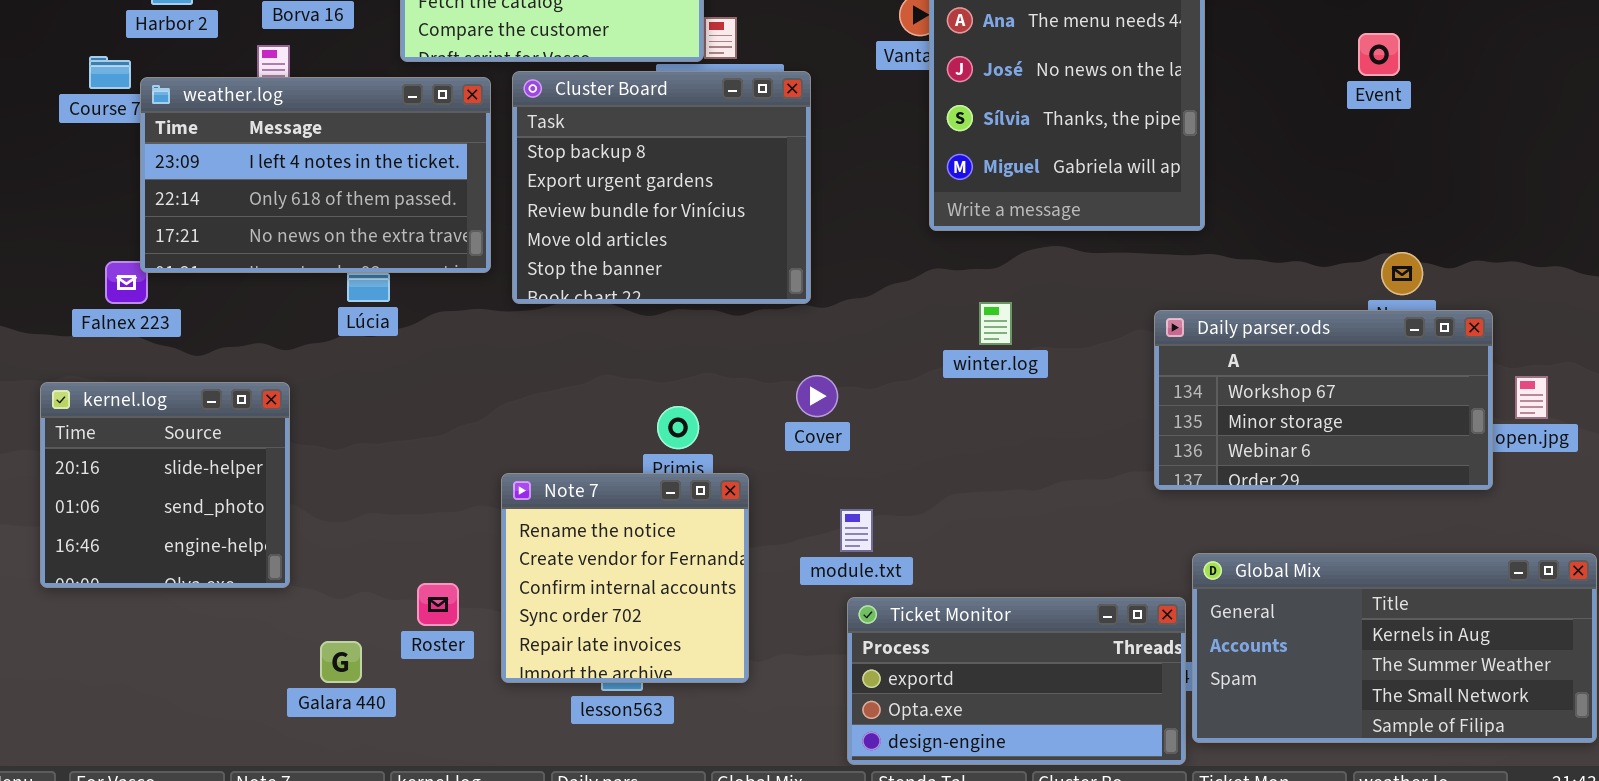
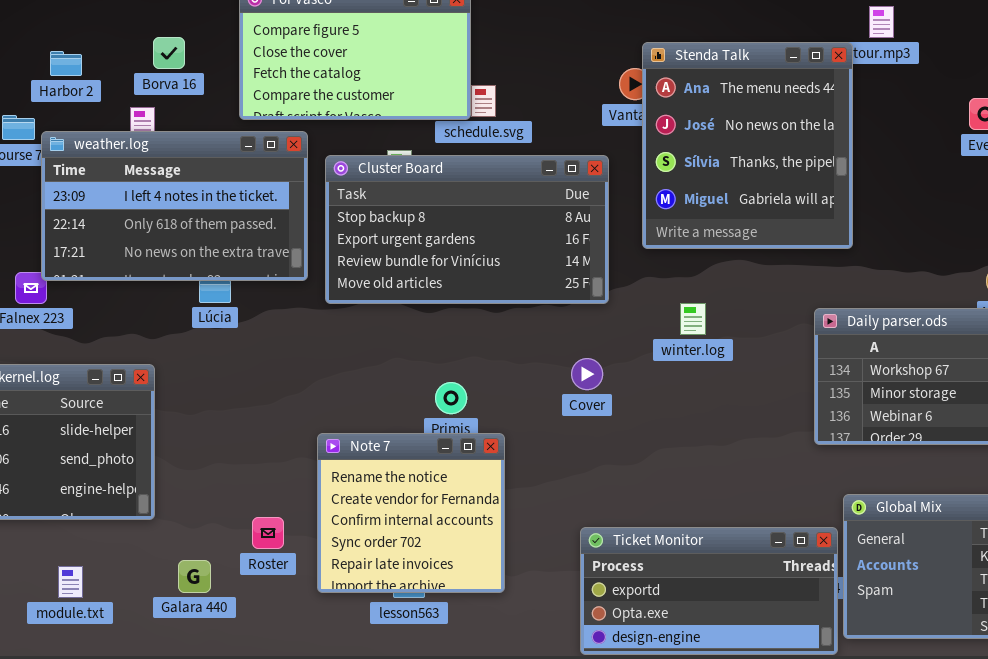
Cluster Board: [512,71,811,304] -> [325,155,609,304], resized
Cover: [796,375,838,417] -> [571,358,603,390], moved
module.txt: [840,509,873,552] -> [58,566,83,598], moved

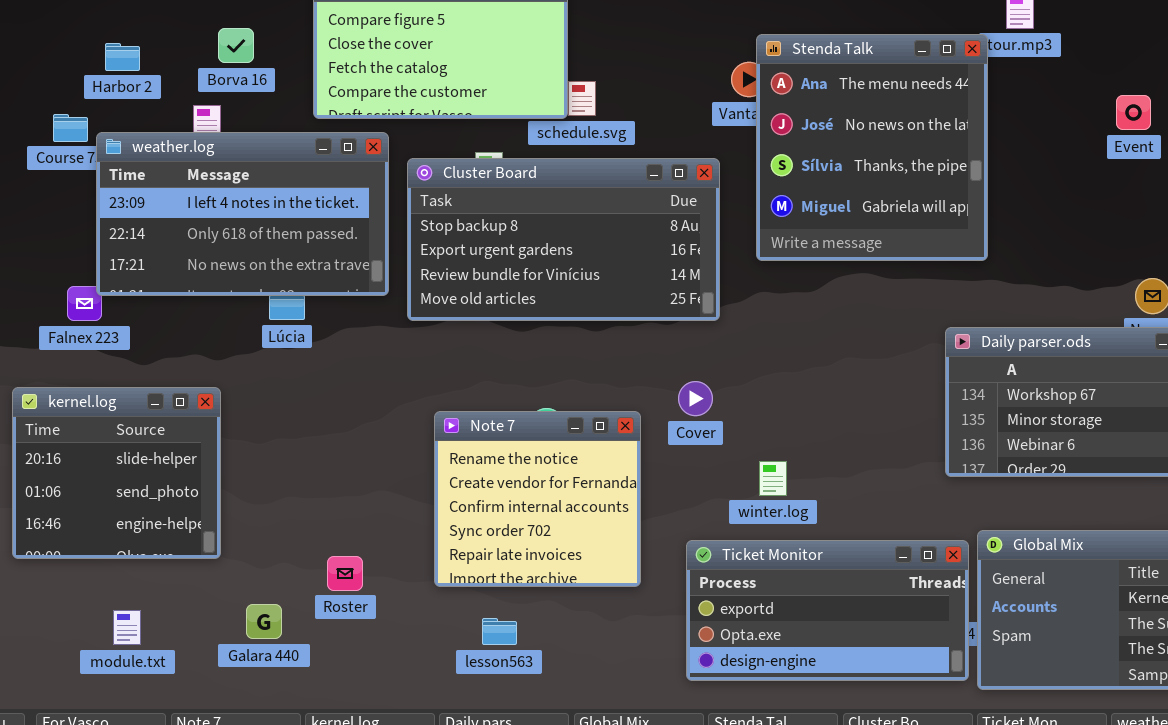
winter.log: [680,303,706,335] -> [759,461,787,496], moved
Note 7: [317,433,505,593] -> [434,411,641,587], moved
Ticket Monitor: [580,527,838,655] -> [686,540,969,681], moved

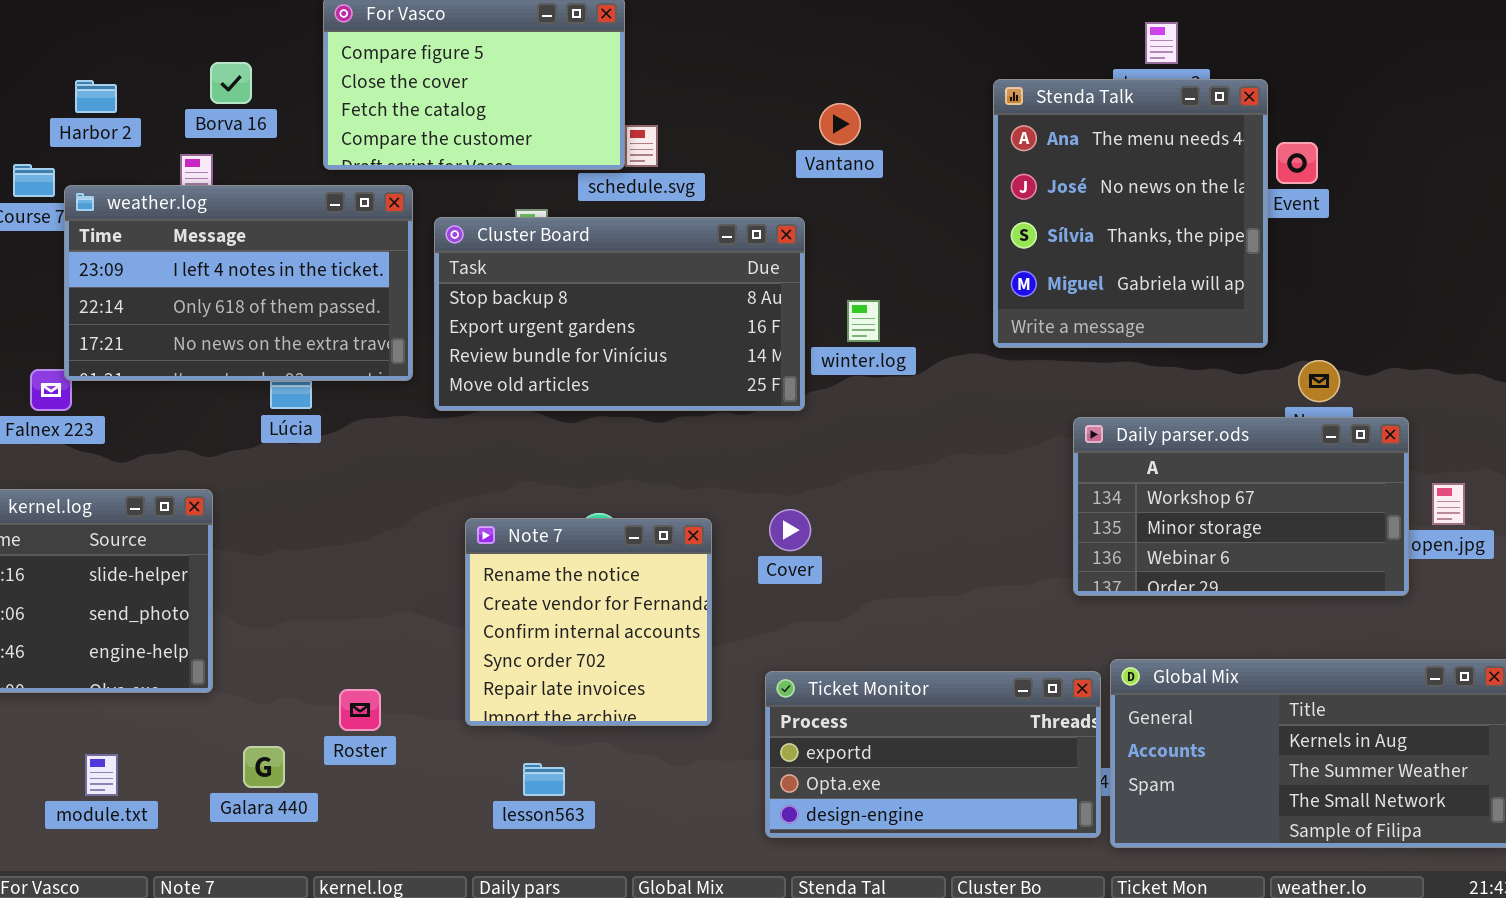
Stenda Talk: [756,34,988,261] -> [993,79,1268,348], moved
Cover: [678,381,713,416] -> [769,509,811,551], moved
winter.log: [759,461,787,496] -> [847,300,880,342], moved

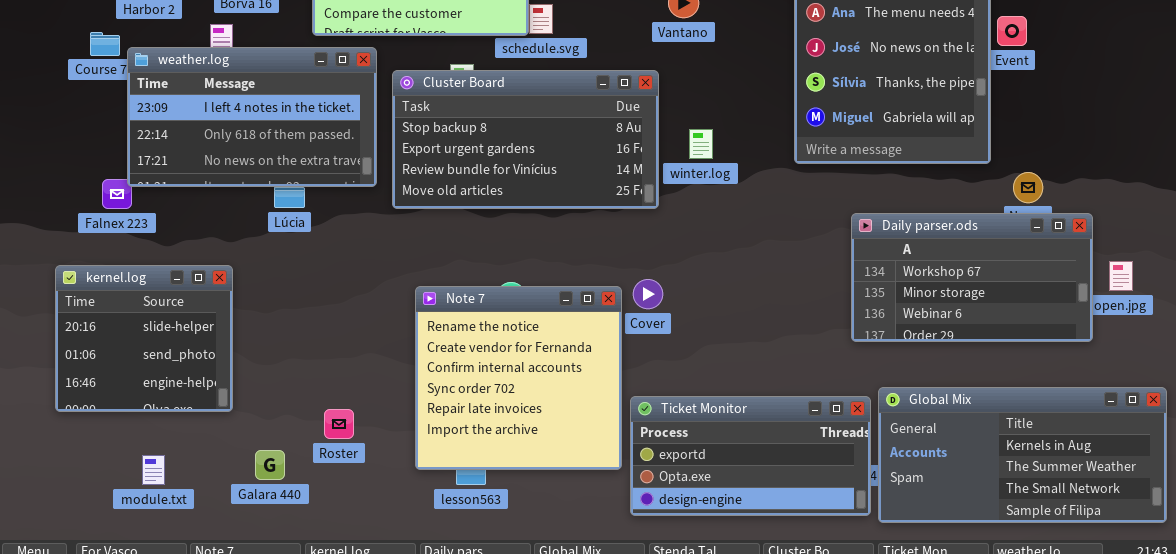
Note 7: [465,518,712,726] -> [415,286,622,470], resized

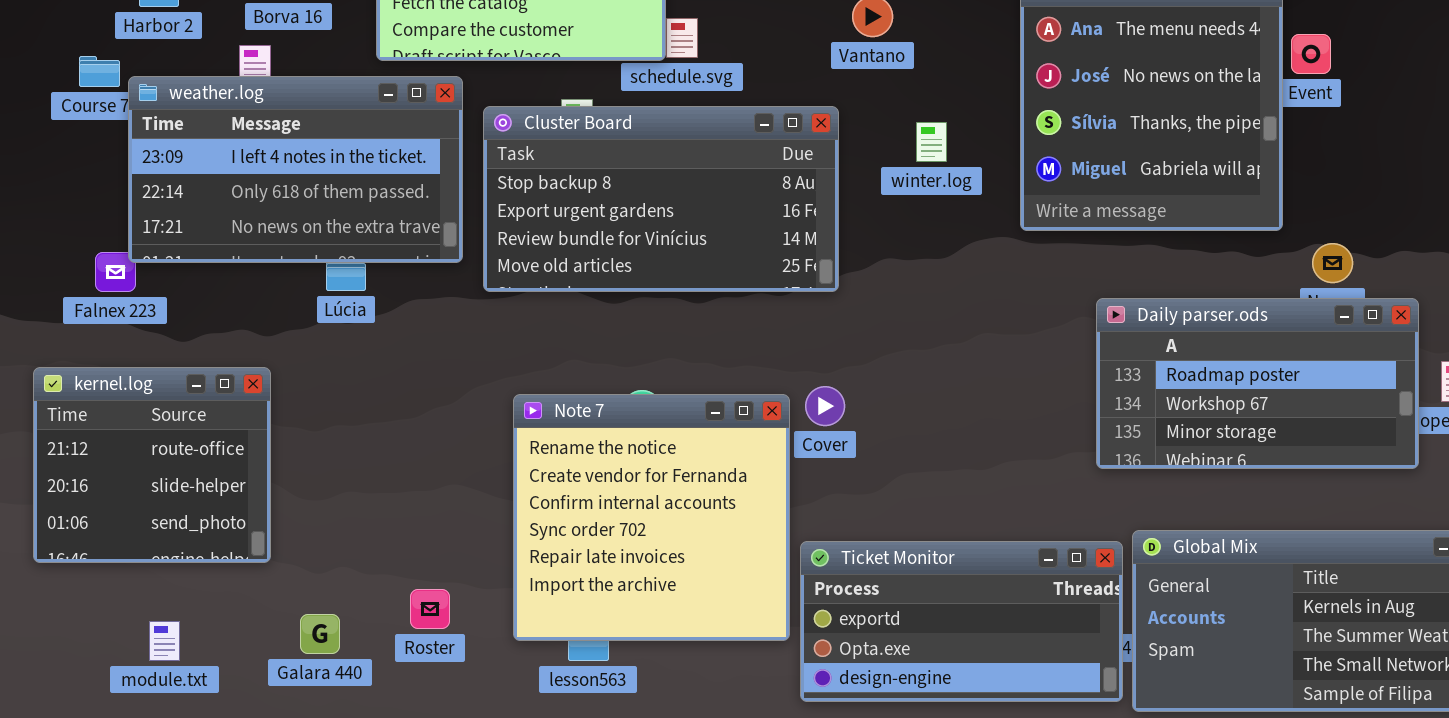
winter.log: [689,129,713,159] -> [916,122,947,162], moved
Daily parser.ods: [851,213,1093,342] -> [1096,298,1419,469], scrolled up 1 row
kernel.log: [55,265,233,412] -> [33,367,271,563], scrolled up 1 row
Roster: [324,409,354,439] -> [410,589,450,629], moved

